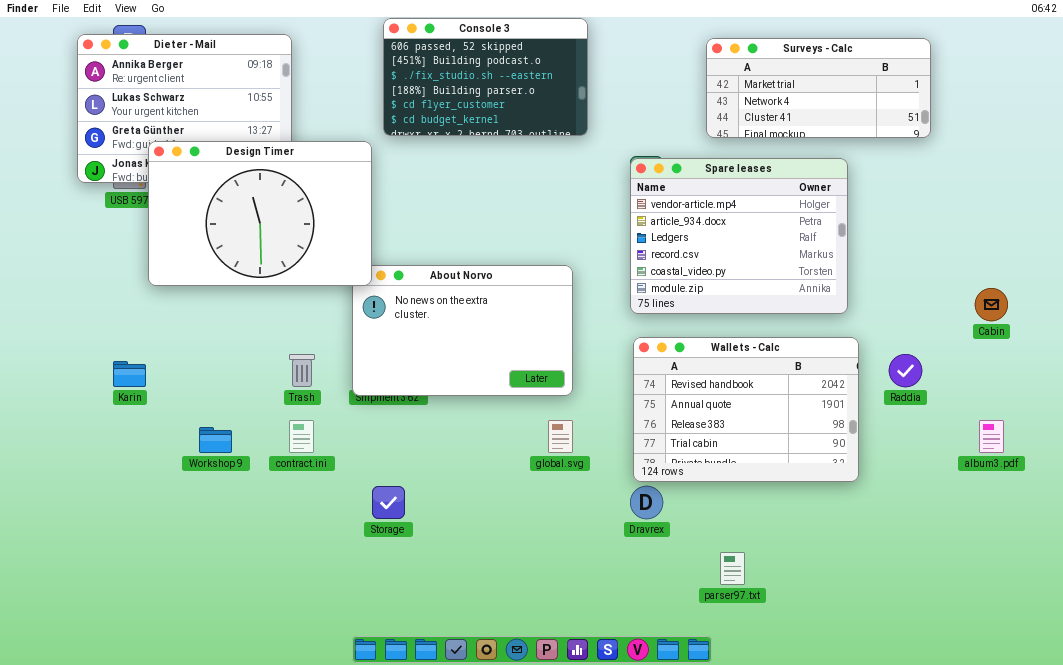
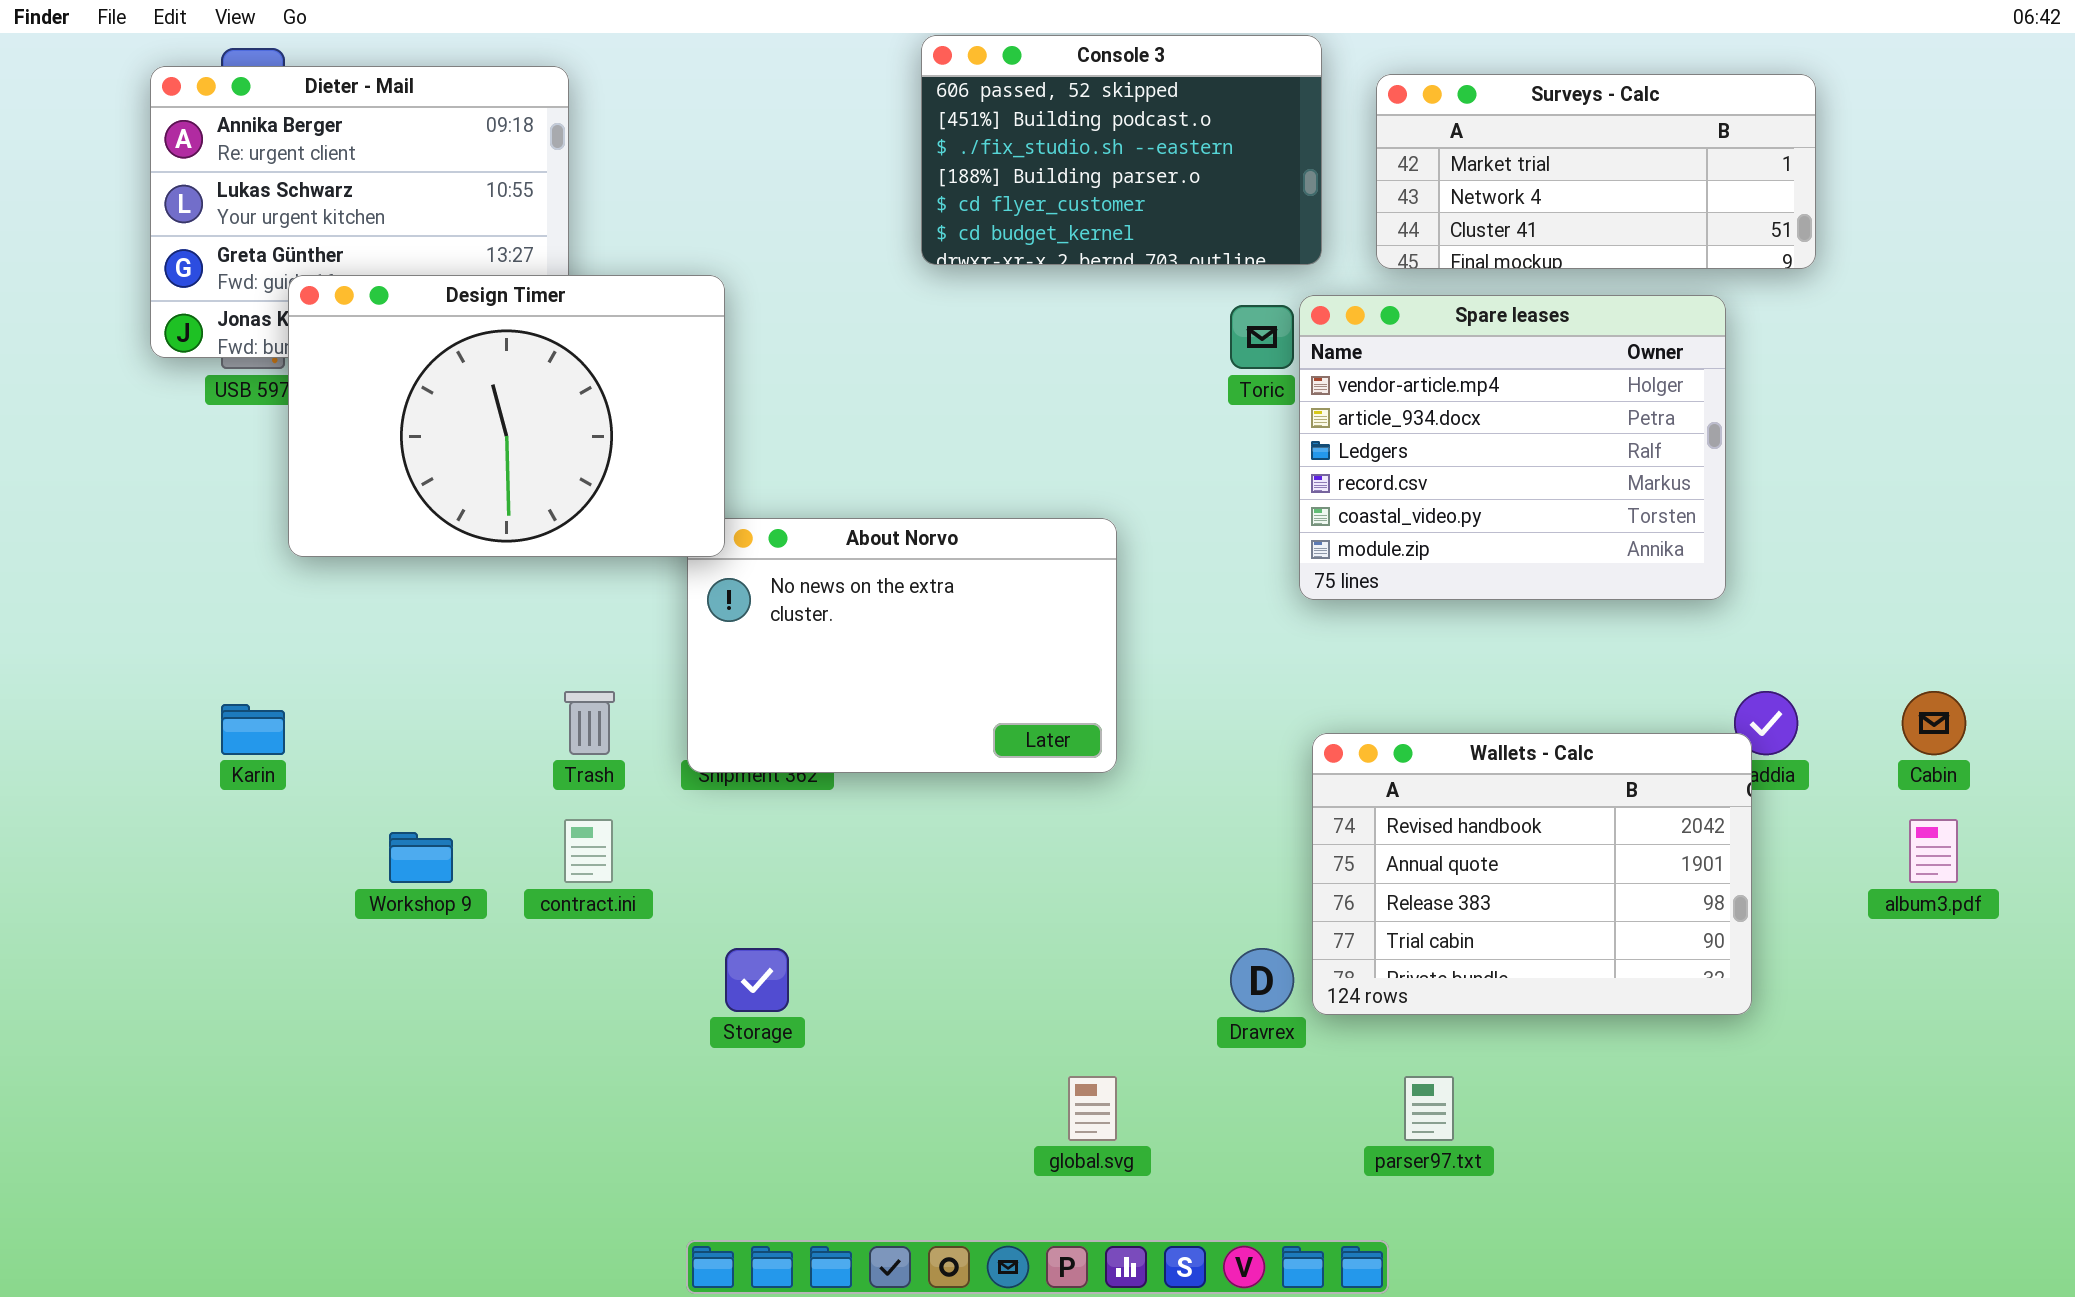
Console 3: [383,18,588,136] -> [921,35,1322,265], moved
Spare leases: [630,158,848,314] -> [1299,295,1726,600], moved
Cabin: [975,288,1008,321] -> [1902,691,1966,755], moved
Wallets - Calc: [633,337,859,482] -> [1312,733,1752,1015], moved
global.svg: [548,420,573,453] -> [1068,1076,1117,1141], moved

